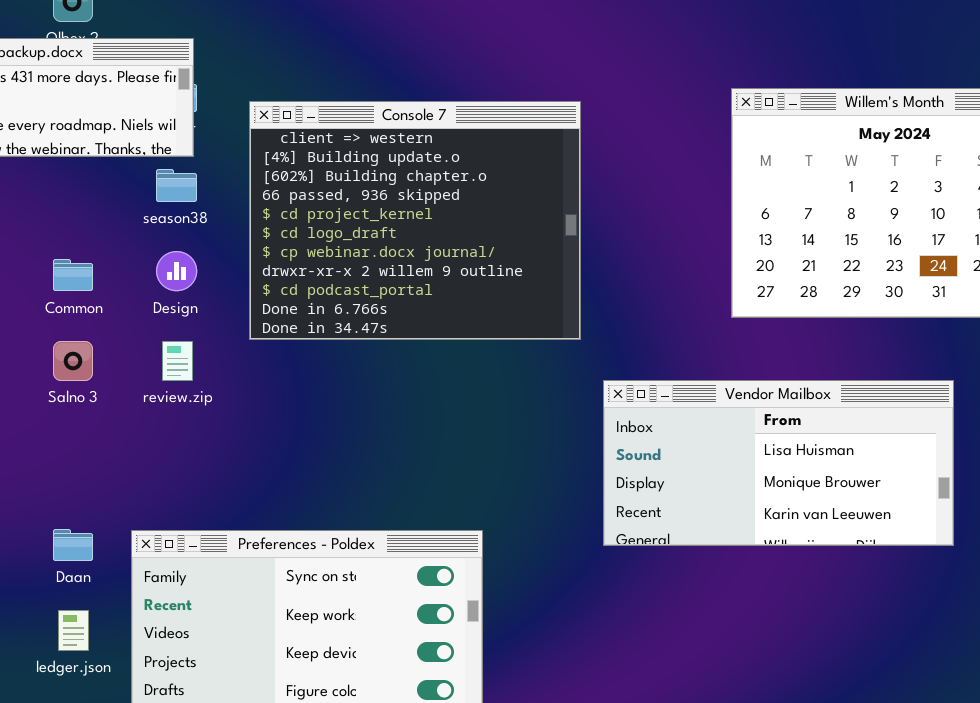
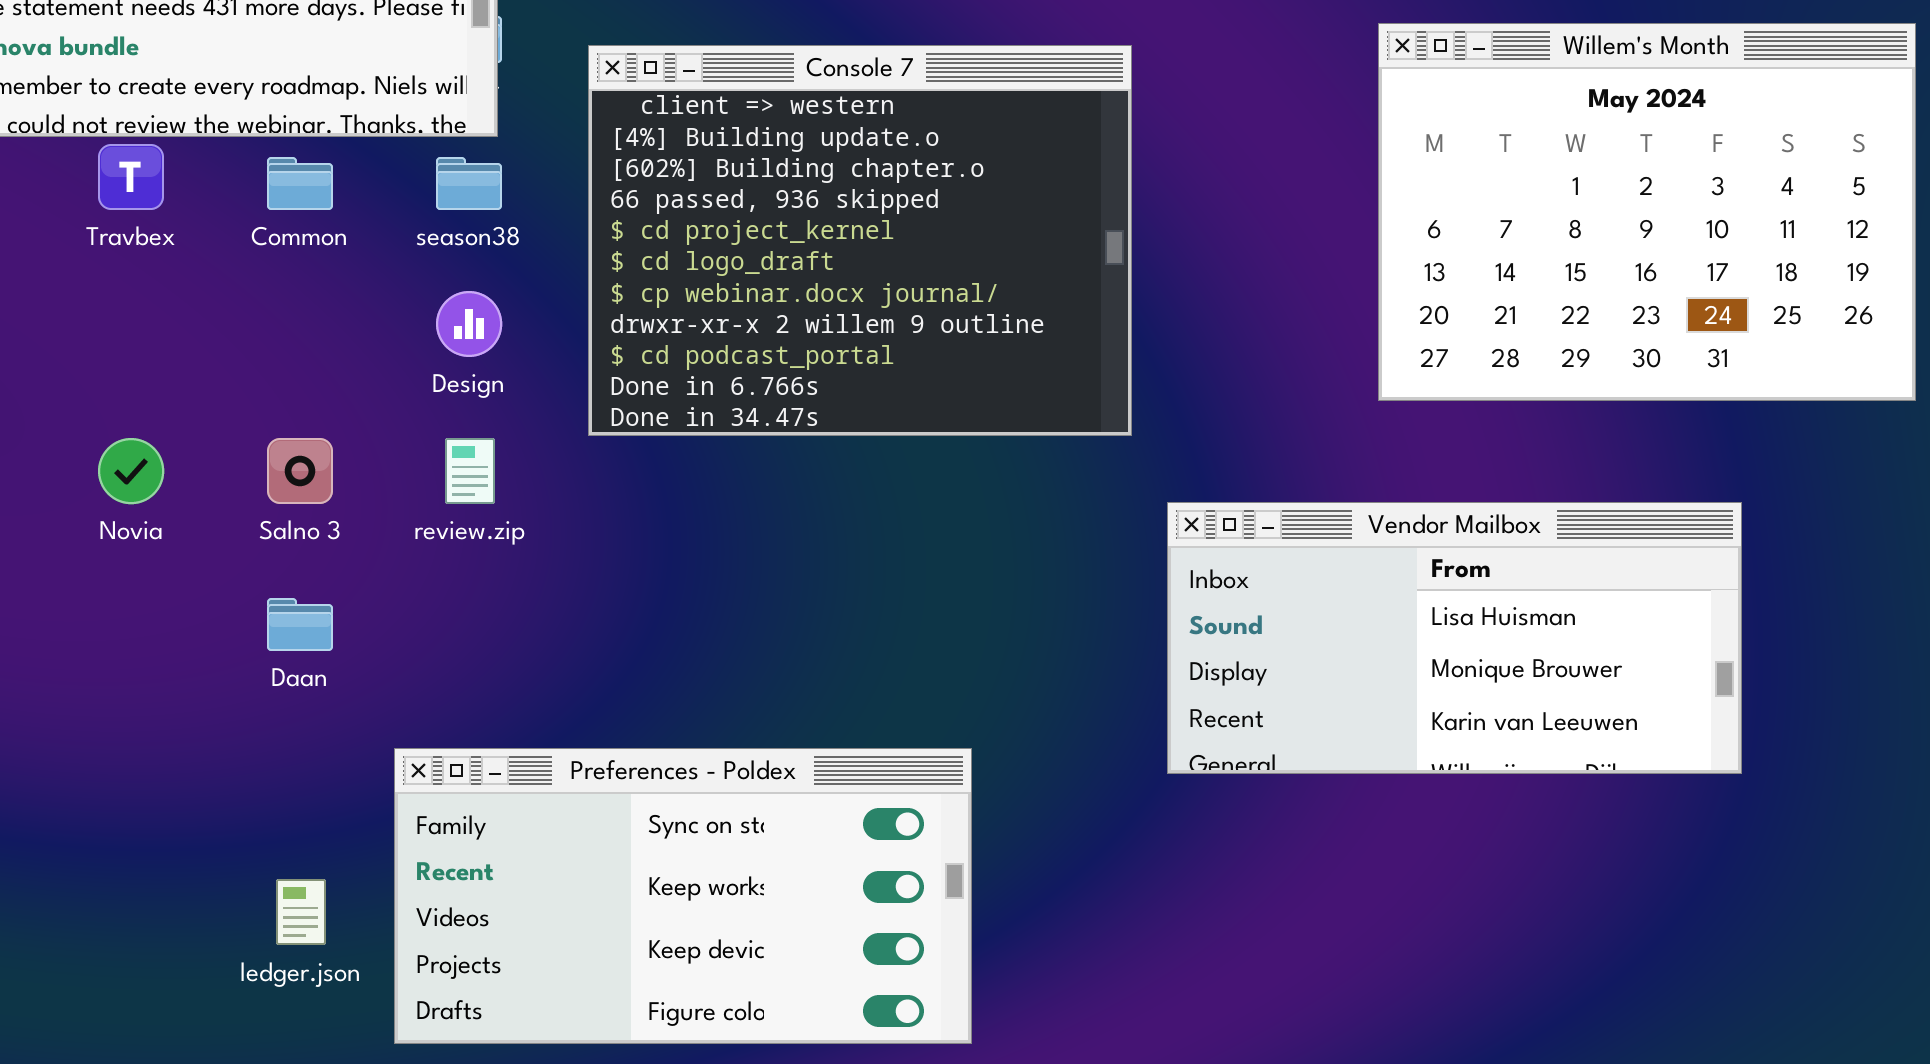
Common: [53,259,93,291] -> [267,157,333,210], moved
Daan: [53,529,93,561] -> [267,598,333,651], moved

